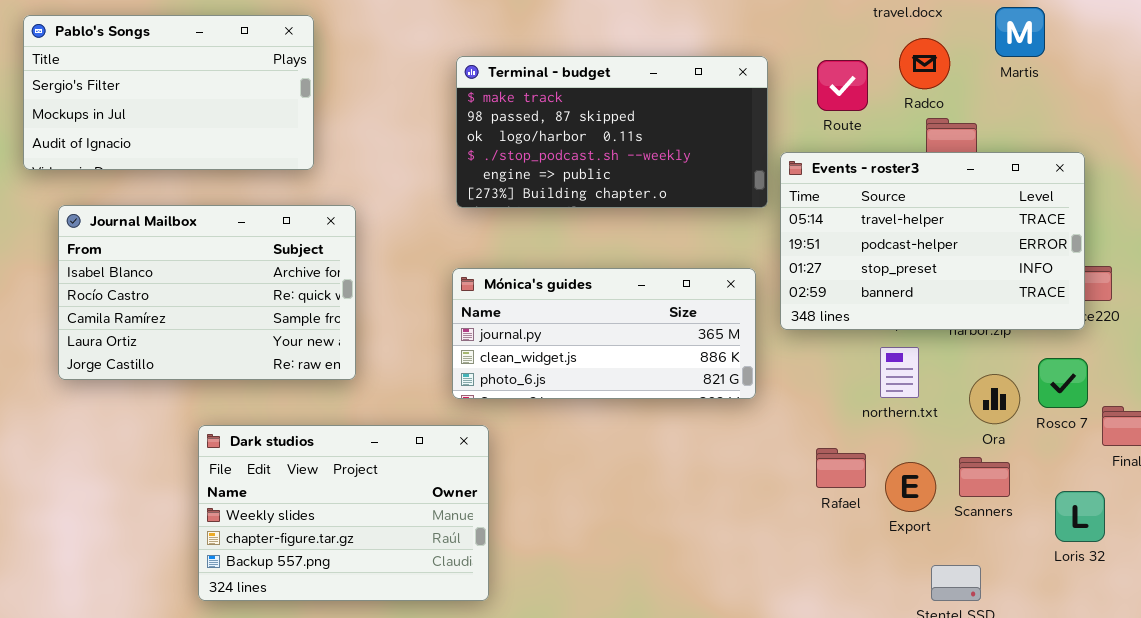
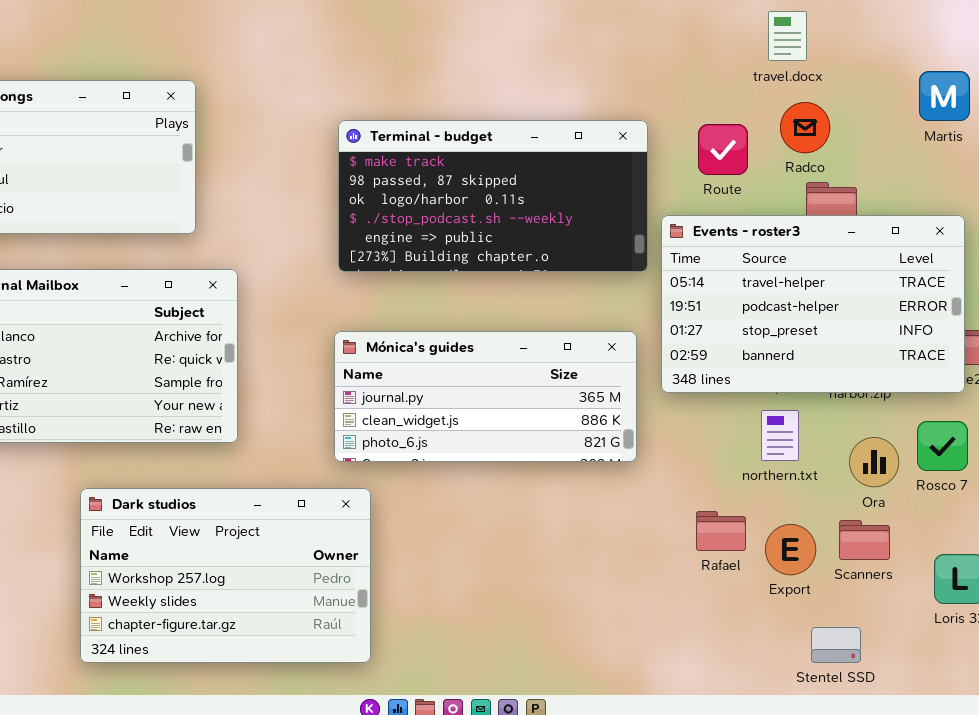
Martis: [995,7,1045,57] -> [919,71,970,121], moved
Dark studios: [198,425,489,601] -> [80,488,371,663], scrolled up 1 row

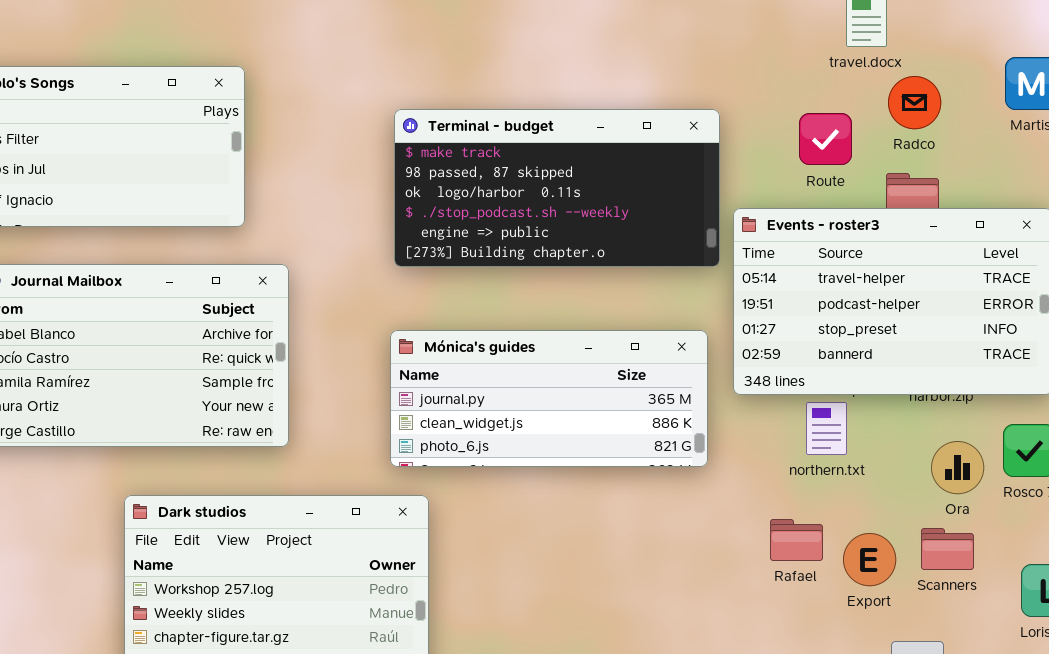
Radco: [780,102,830,153] -> [888,76,941,129], moved
Route: [698,124,748,175] -> [799,113,852,165], moved
northern.txt: [761,410,799,461] -> [806,402,847,455], moved

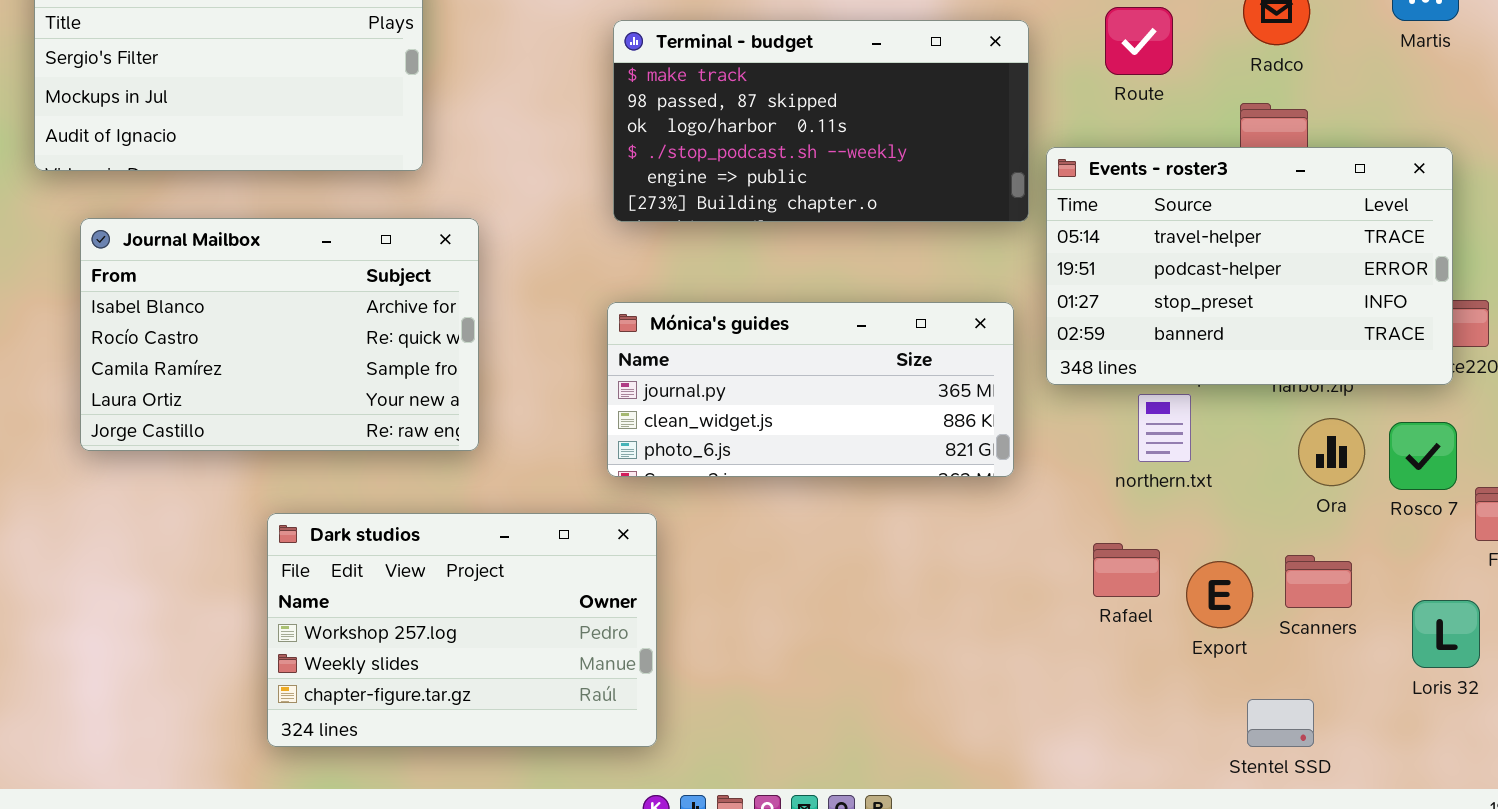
Route: [799,113,852,165] -> [1105,7,1173,75], moved
Ora: [931,441,984,494] -> [1298,418,1365,486], moved

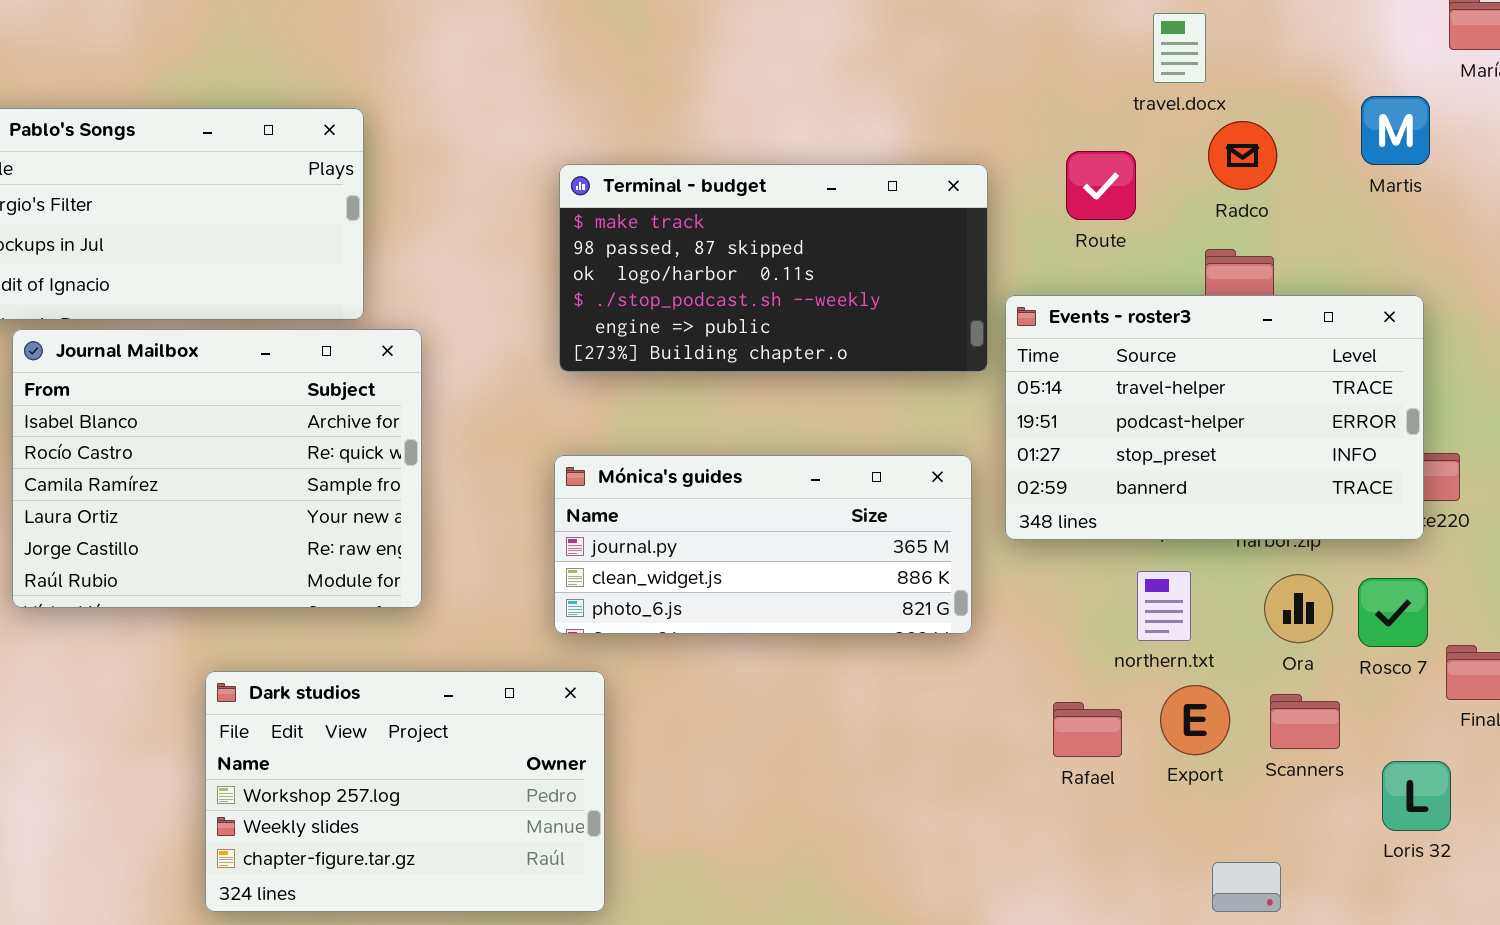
Journal Mailbox: [80,218,479,451] -> [12,329,422,608], resized
northern.txt: [1138,394,1191,462] -> [1137,571,1191,641], moved
Scanners: [1285,555,1352,608] -> [1270,694,1340,749], moved
Export: [1186,561,1253,628] -> [1160,685,1230,755], moved

